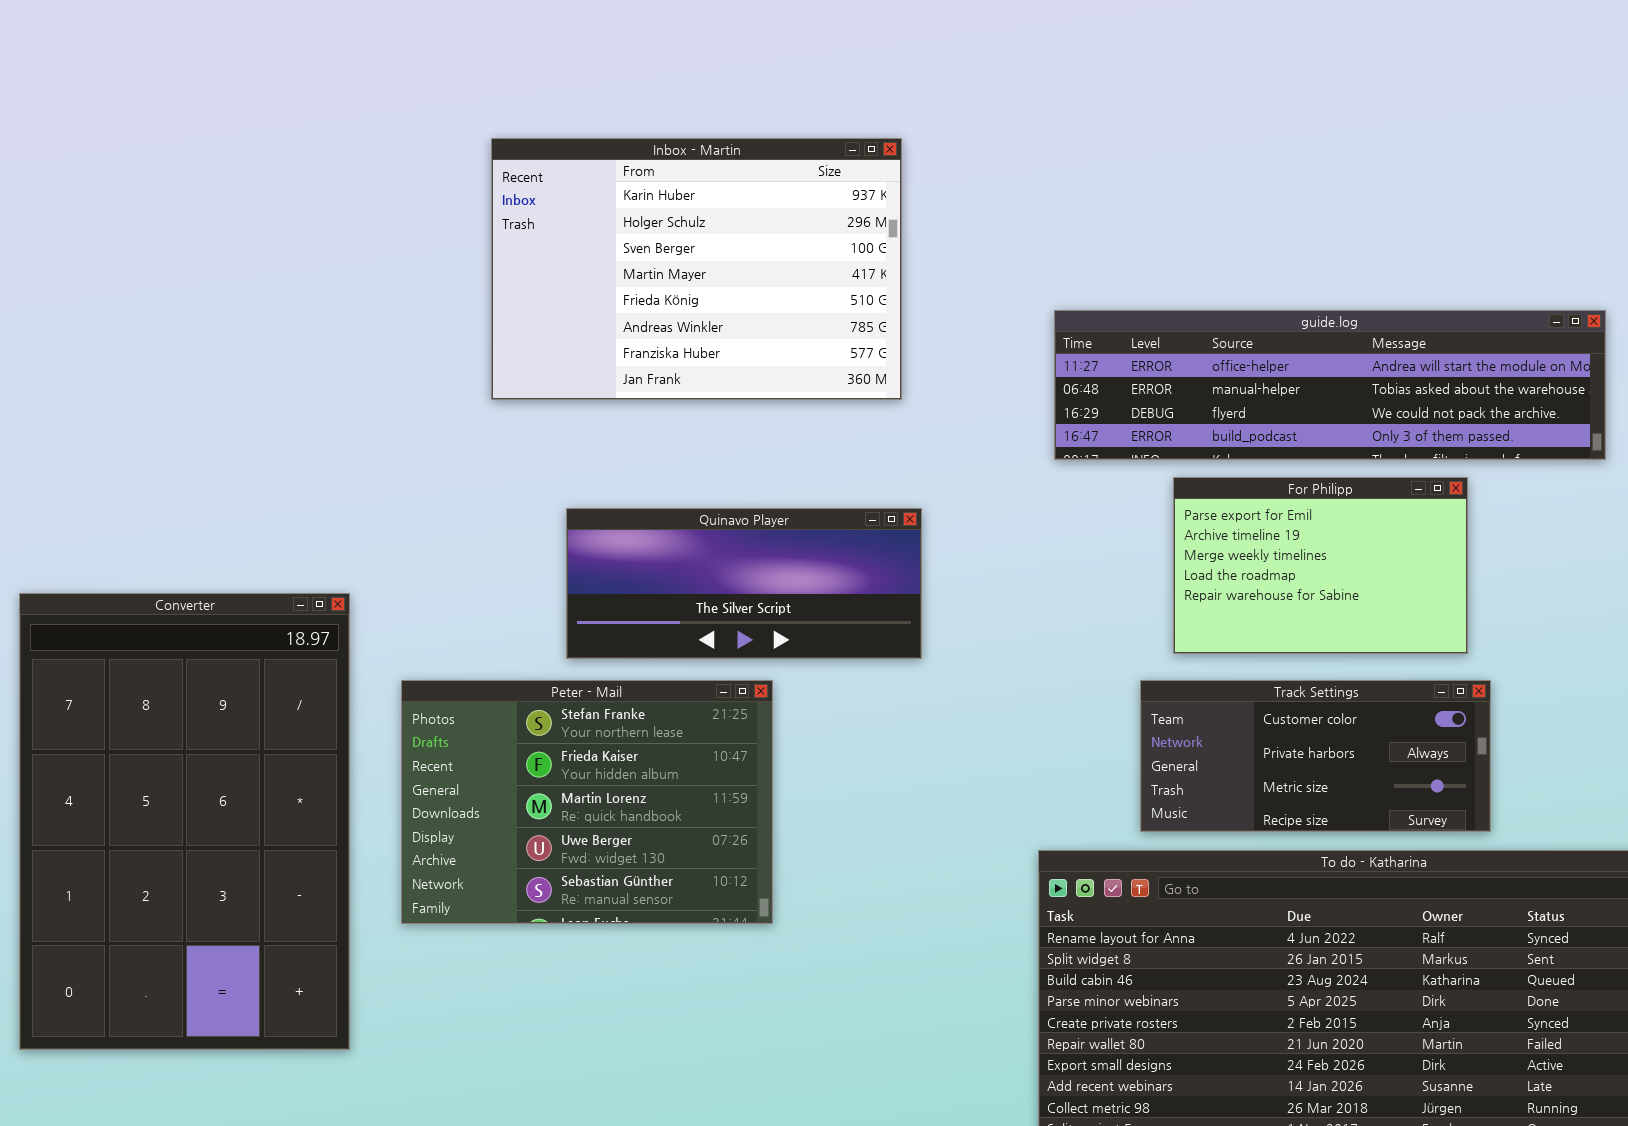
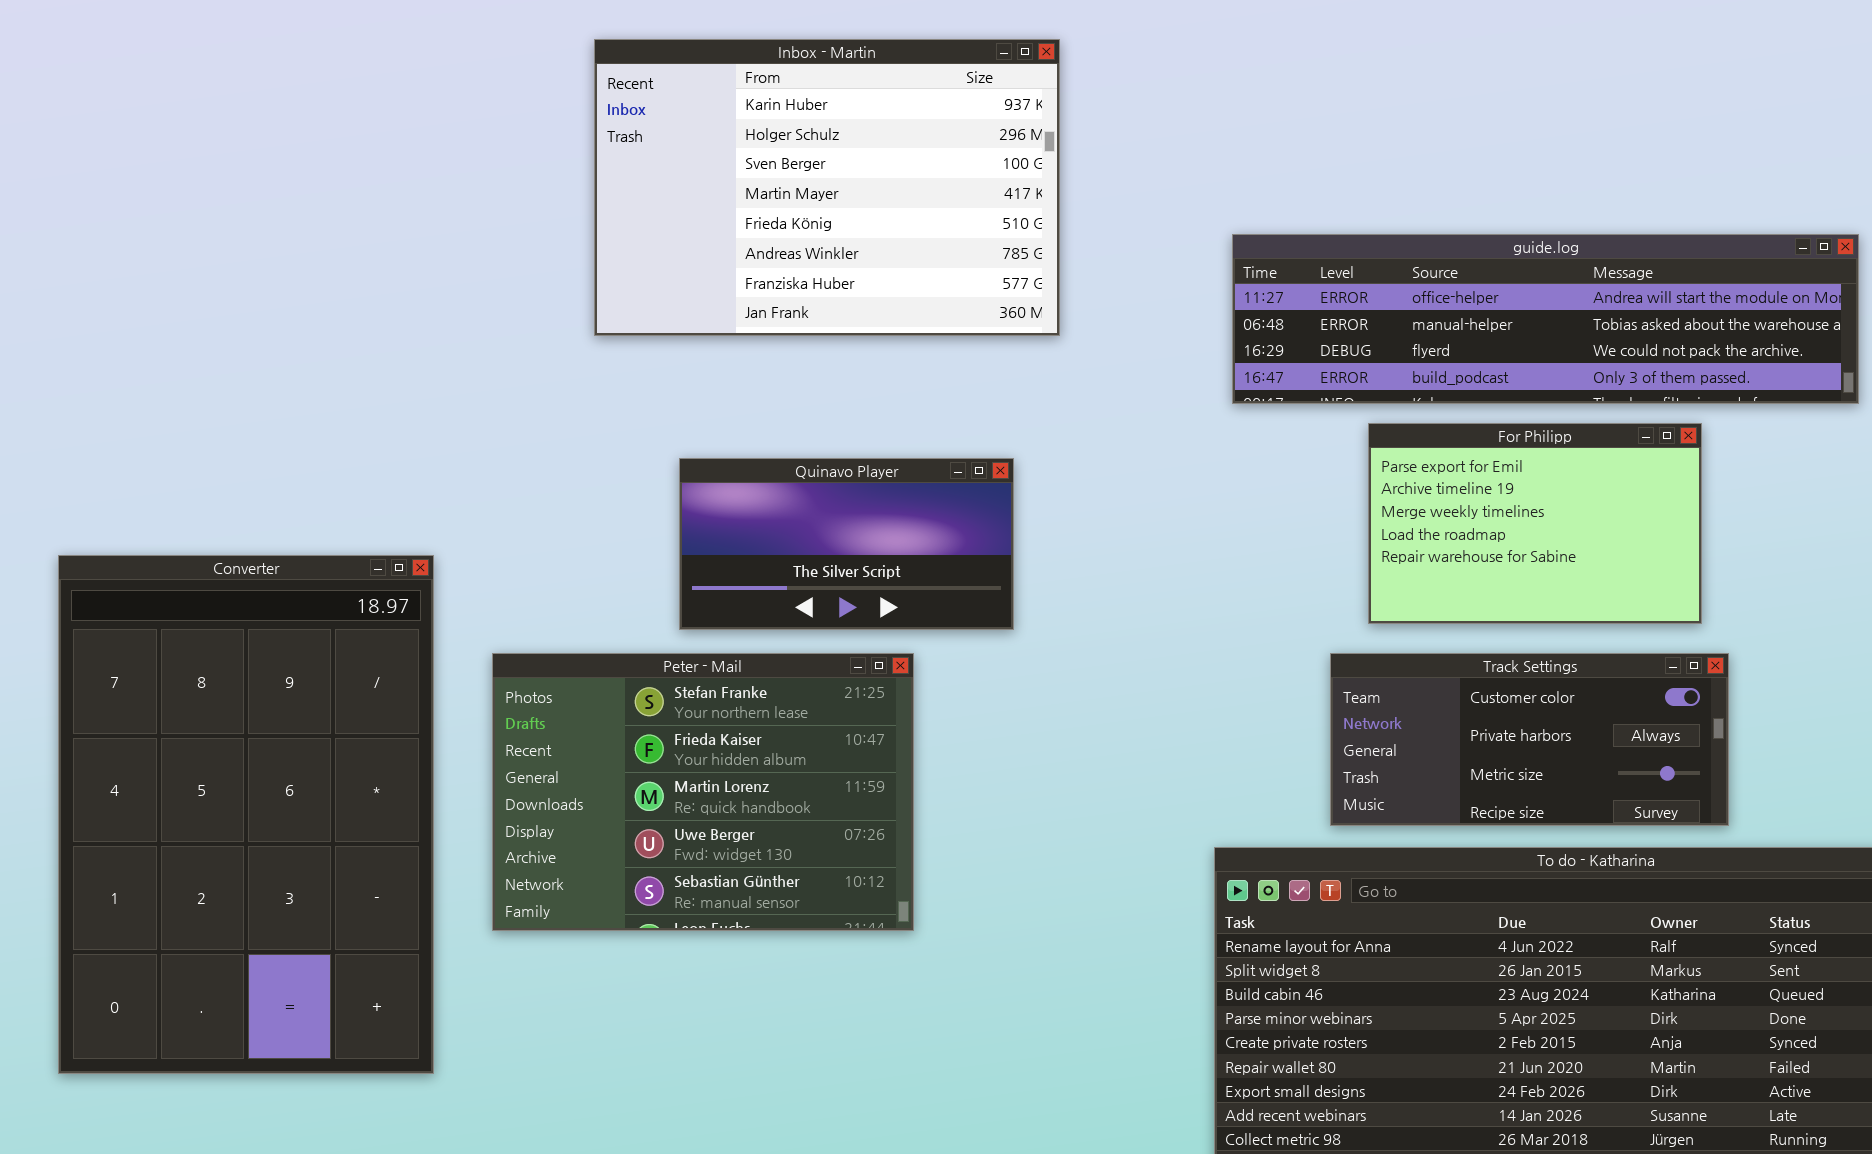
Quinavo Player: [566,508,922,659] -> [679,458,1014,630], resized

